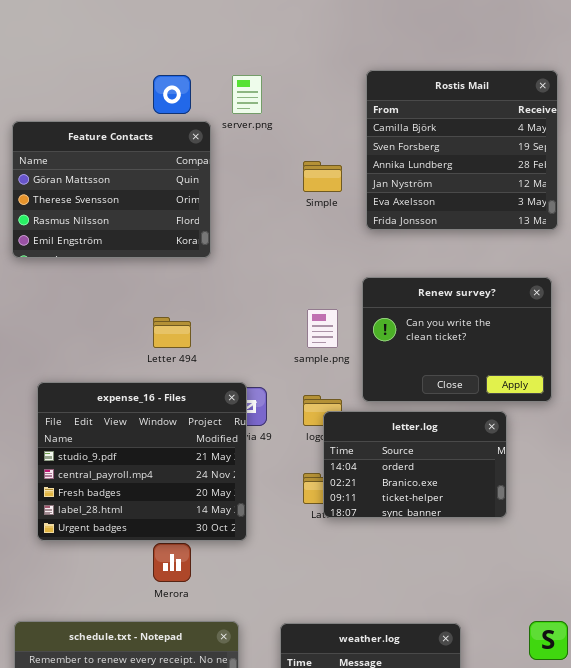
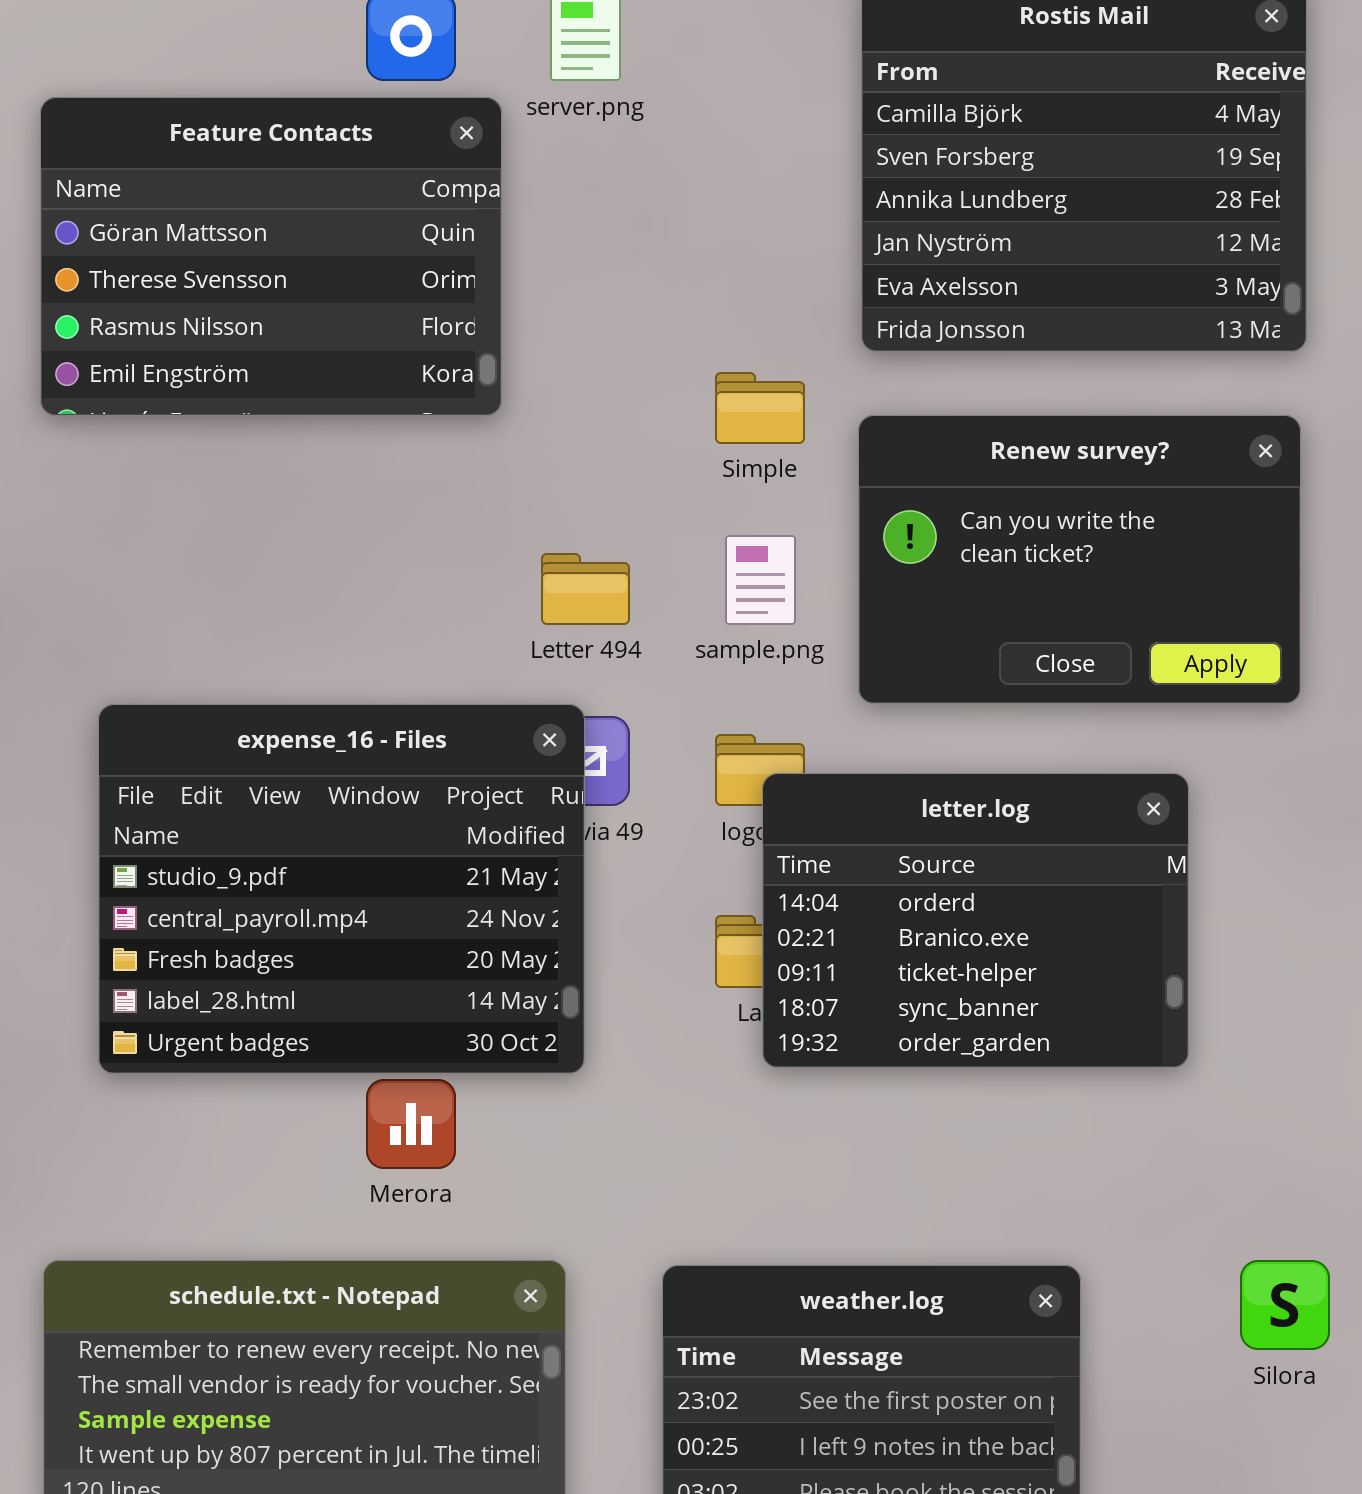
Simple: [303,161,342,192] -> [715,372,805,444], moved
Renew survey?: [362,277,552,402] -> [858,415,1301,704], moved
Letter 494: [153,317,191,348] -> [541,553,630,625], moved
letter.log: [323,411,507,518] -> [762,773,1189,1068], resized

